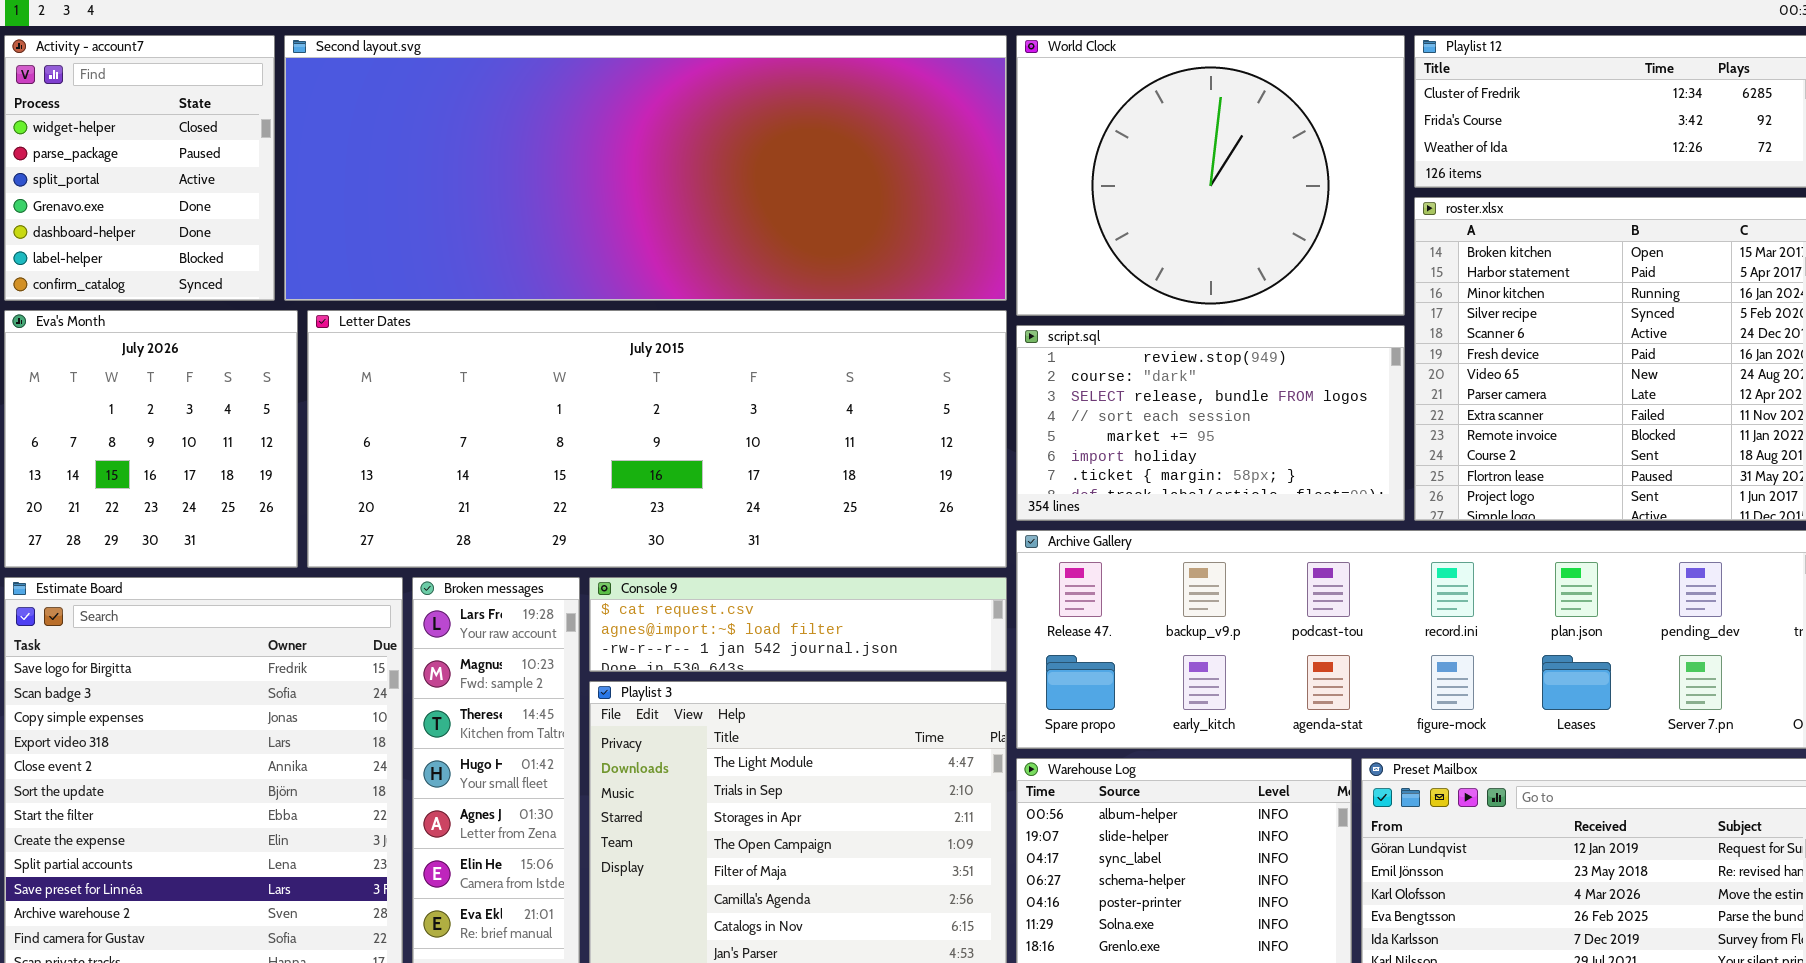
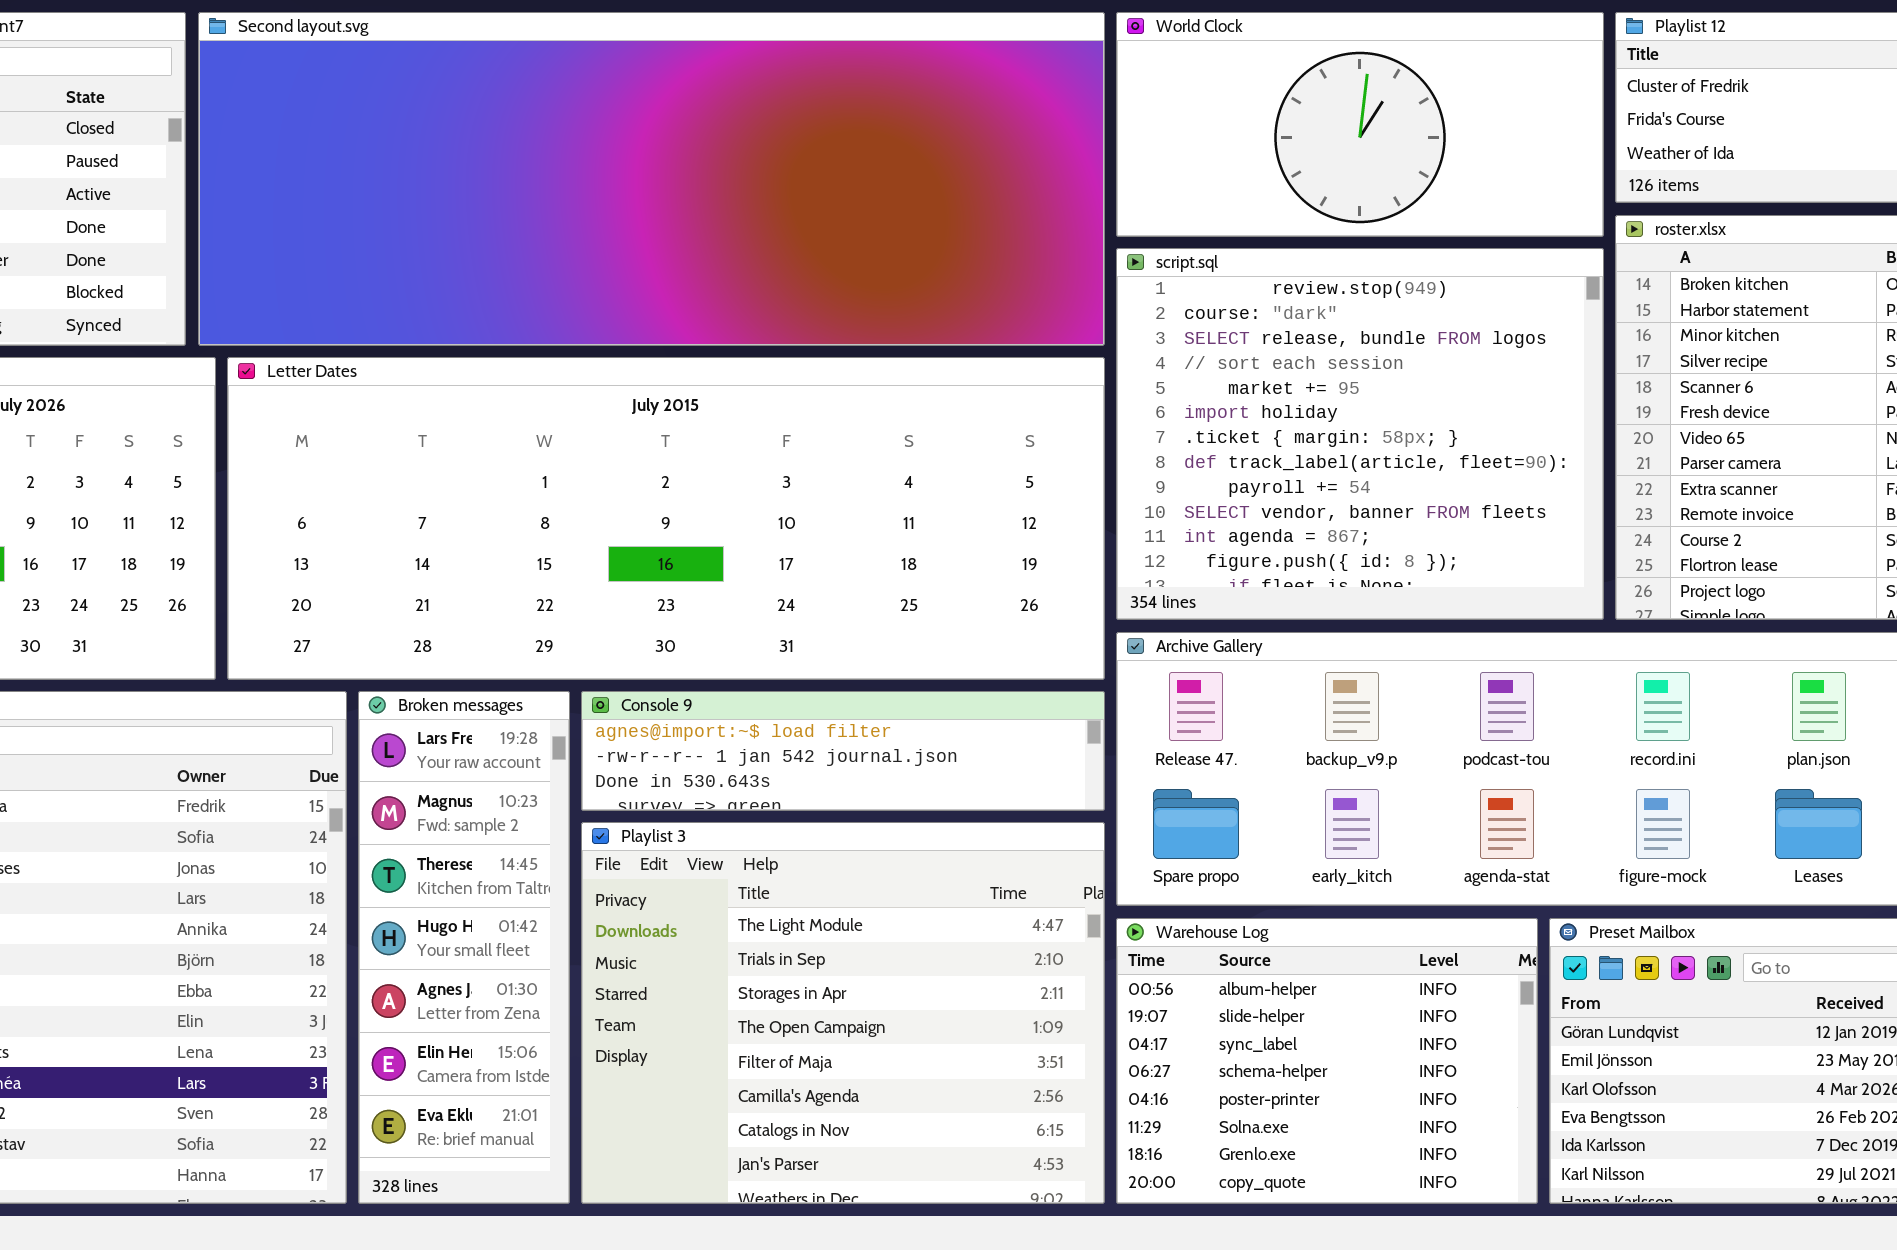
World Clock: [1016,35,1405,316] -> [1116,12,1604,237], resized
script.sql: [1016,325,1405,521] -> [1116,248,1604,620], resized
Console 9: [589,577,1007,672] -> [581,691,1105,811], scrolled down 1 row

